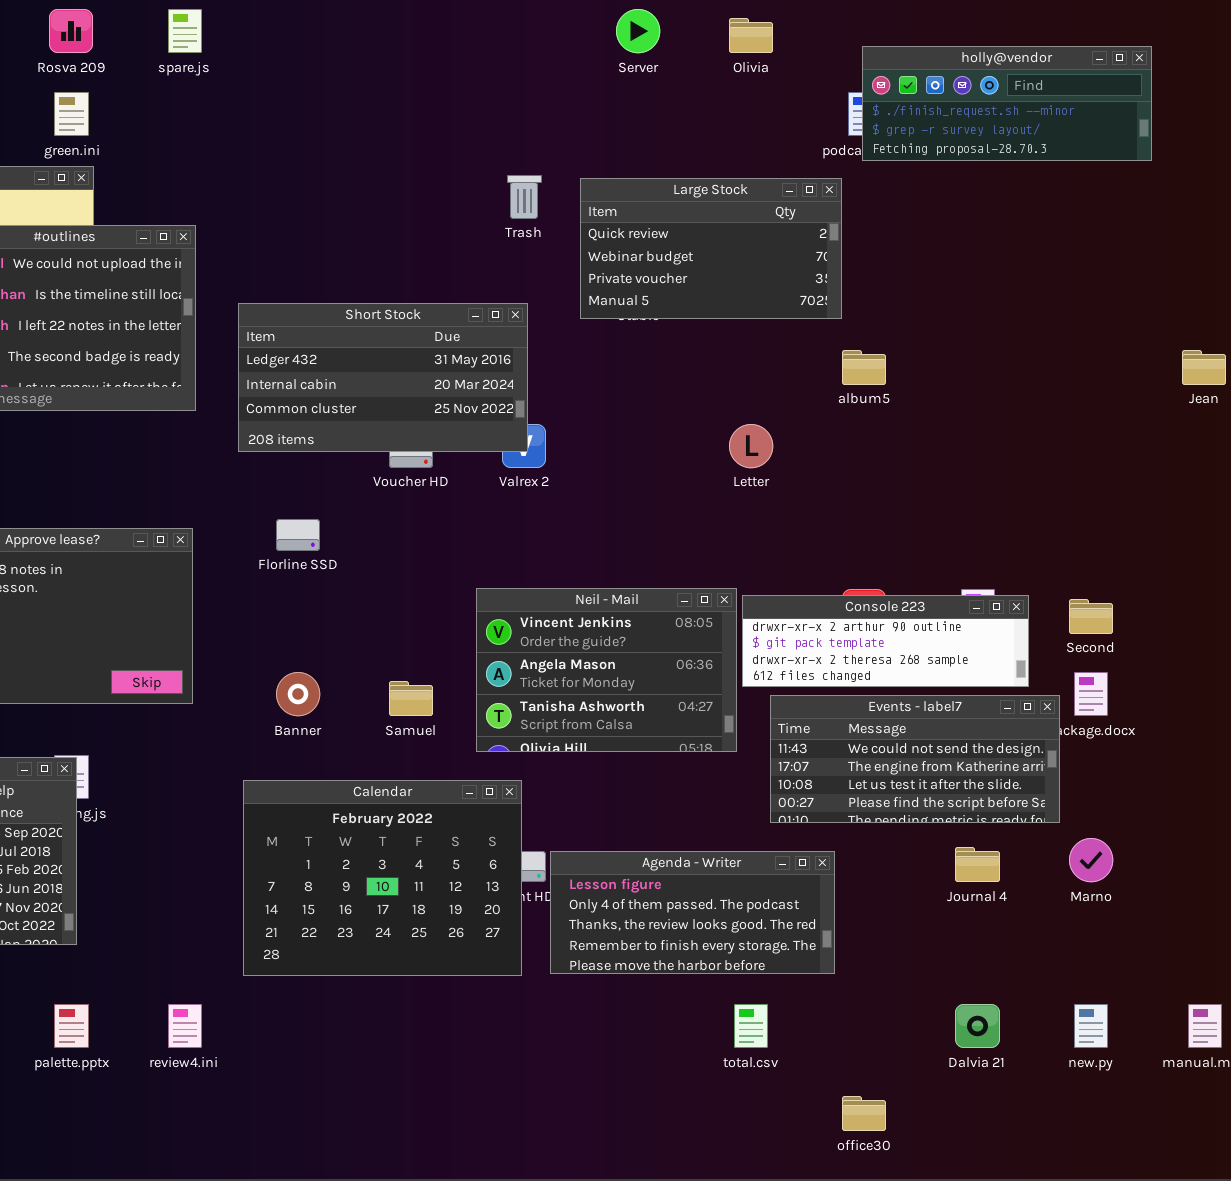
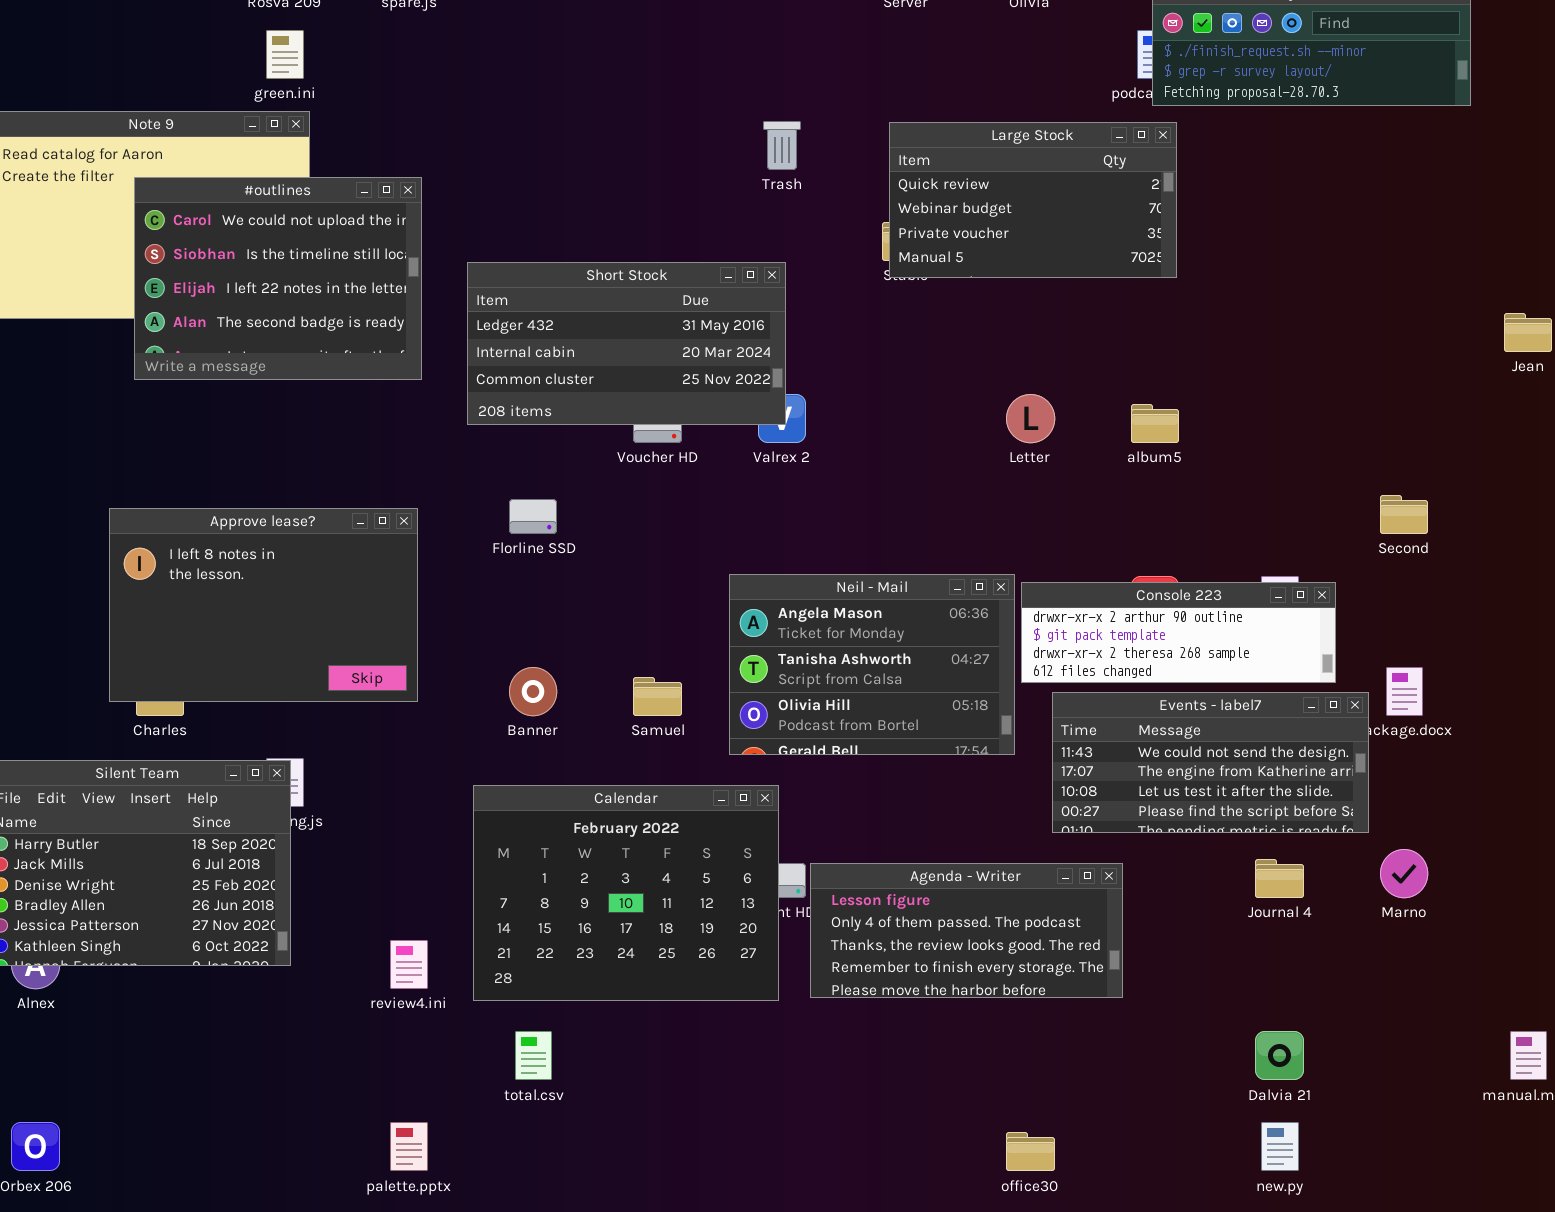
Large Stock: [580,178,842,319] -> [889,122,1177,278], moved
album5: [842,350,886,385] -> [1131,404,1179,443], moved
Neil - Mail: [476,588,737,752] -> [729,574,1015,755], scrolled down 1 row
Second: [1069,599,1113,634] -> [1380,495,1428,534], moved
palette.pptx: [54,1004,89,1048] -> [390,1122,428,1171], moved
review4.ini: [168,1004,202,1048] -> [390,940,428,989], moved
total.csv: [734,1004,768,1048] -> [515,1031,552,1080], moved
new.py: [1074,1004,1108,1048] -> [1261,1122,1299,1171], moved
office30: [842,1096,886,1131] -> [1006,1132,1055,1171], moved

